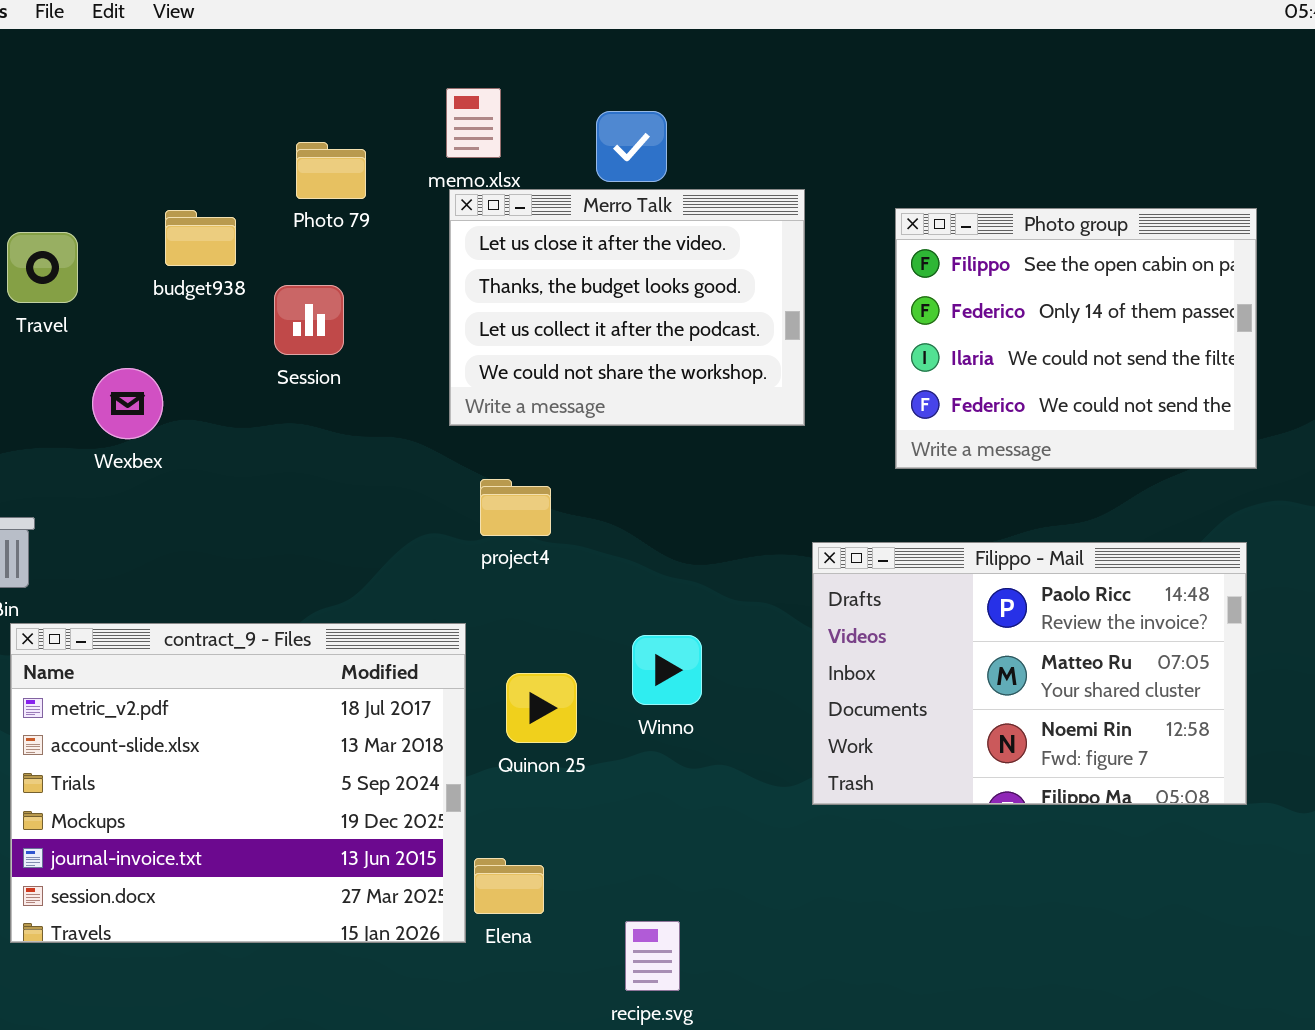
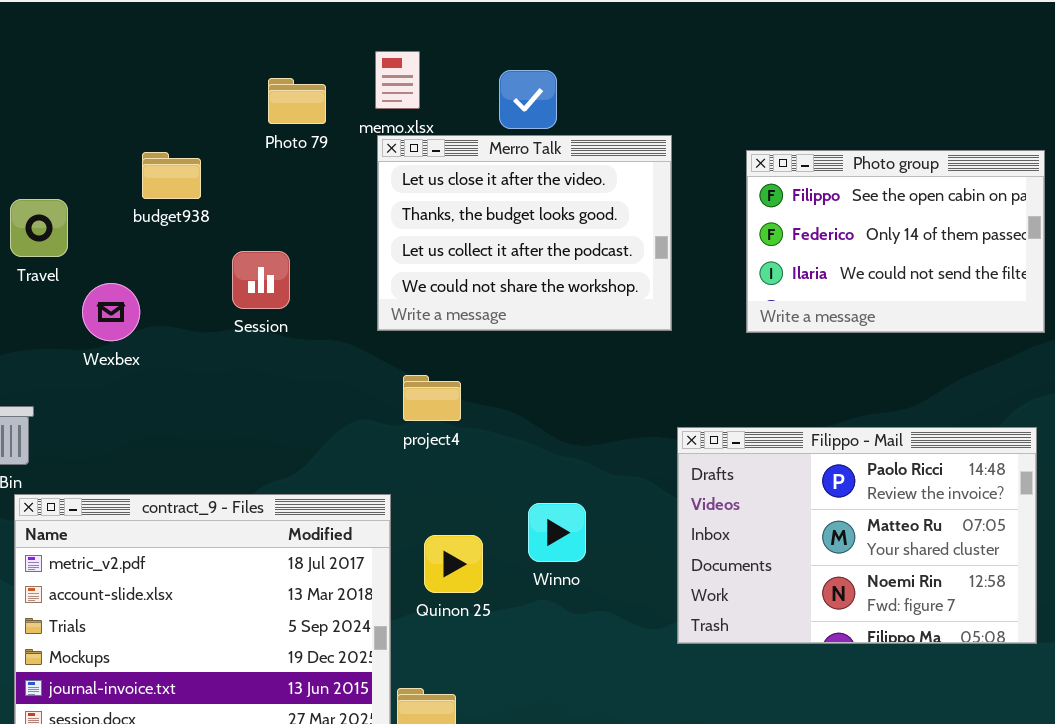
Photo 79: [296,142,366,199] -> [268,78,326,124], moved
Photo group: [895,208,1257,469] -> [746,150,1045,333], resized
Travel: [7,232,78,303] -> [10,199,68,257], moved
Session: [274,285,344,355] -> [232,251,290,309], moved

